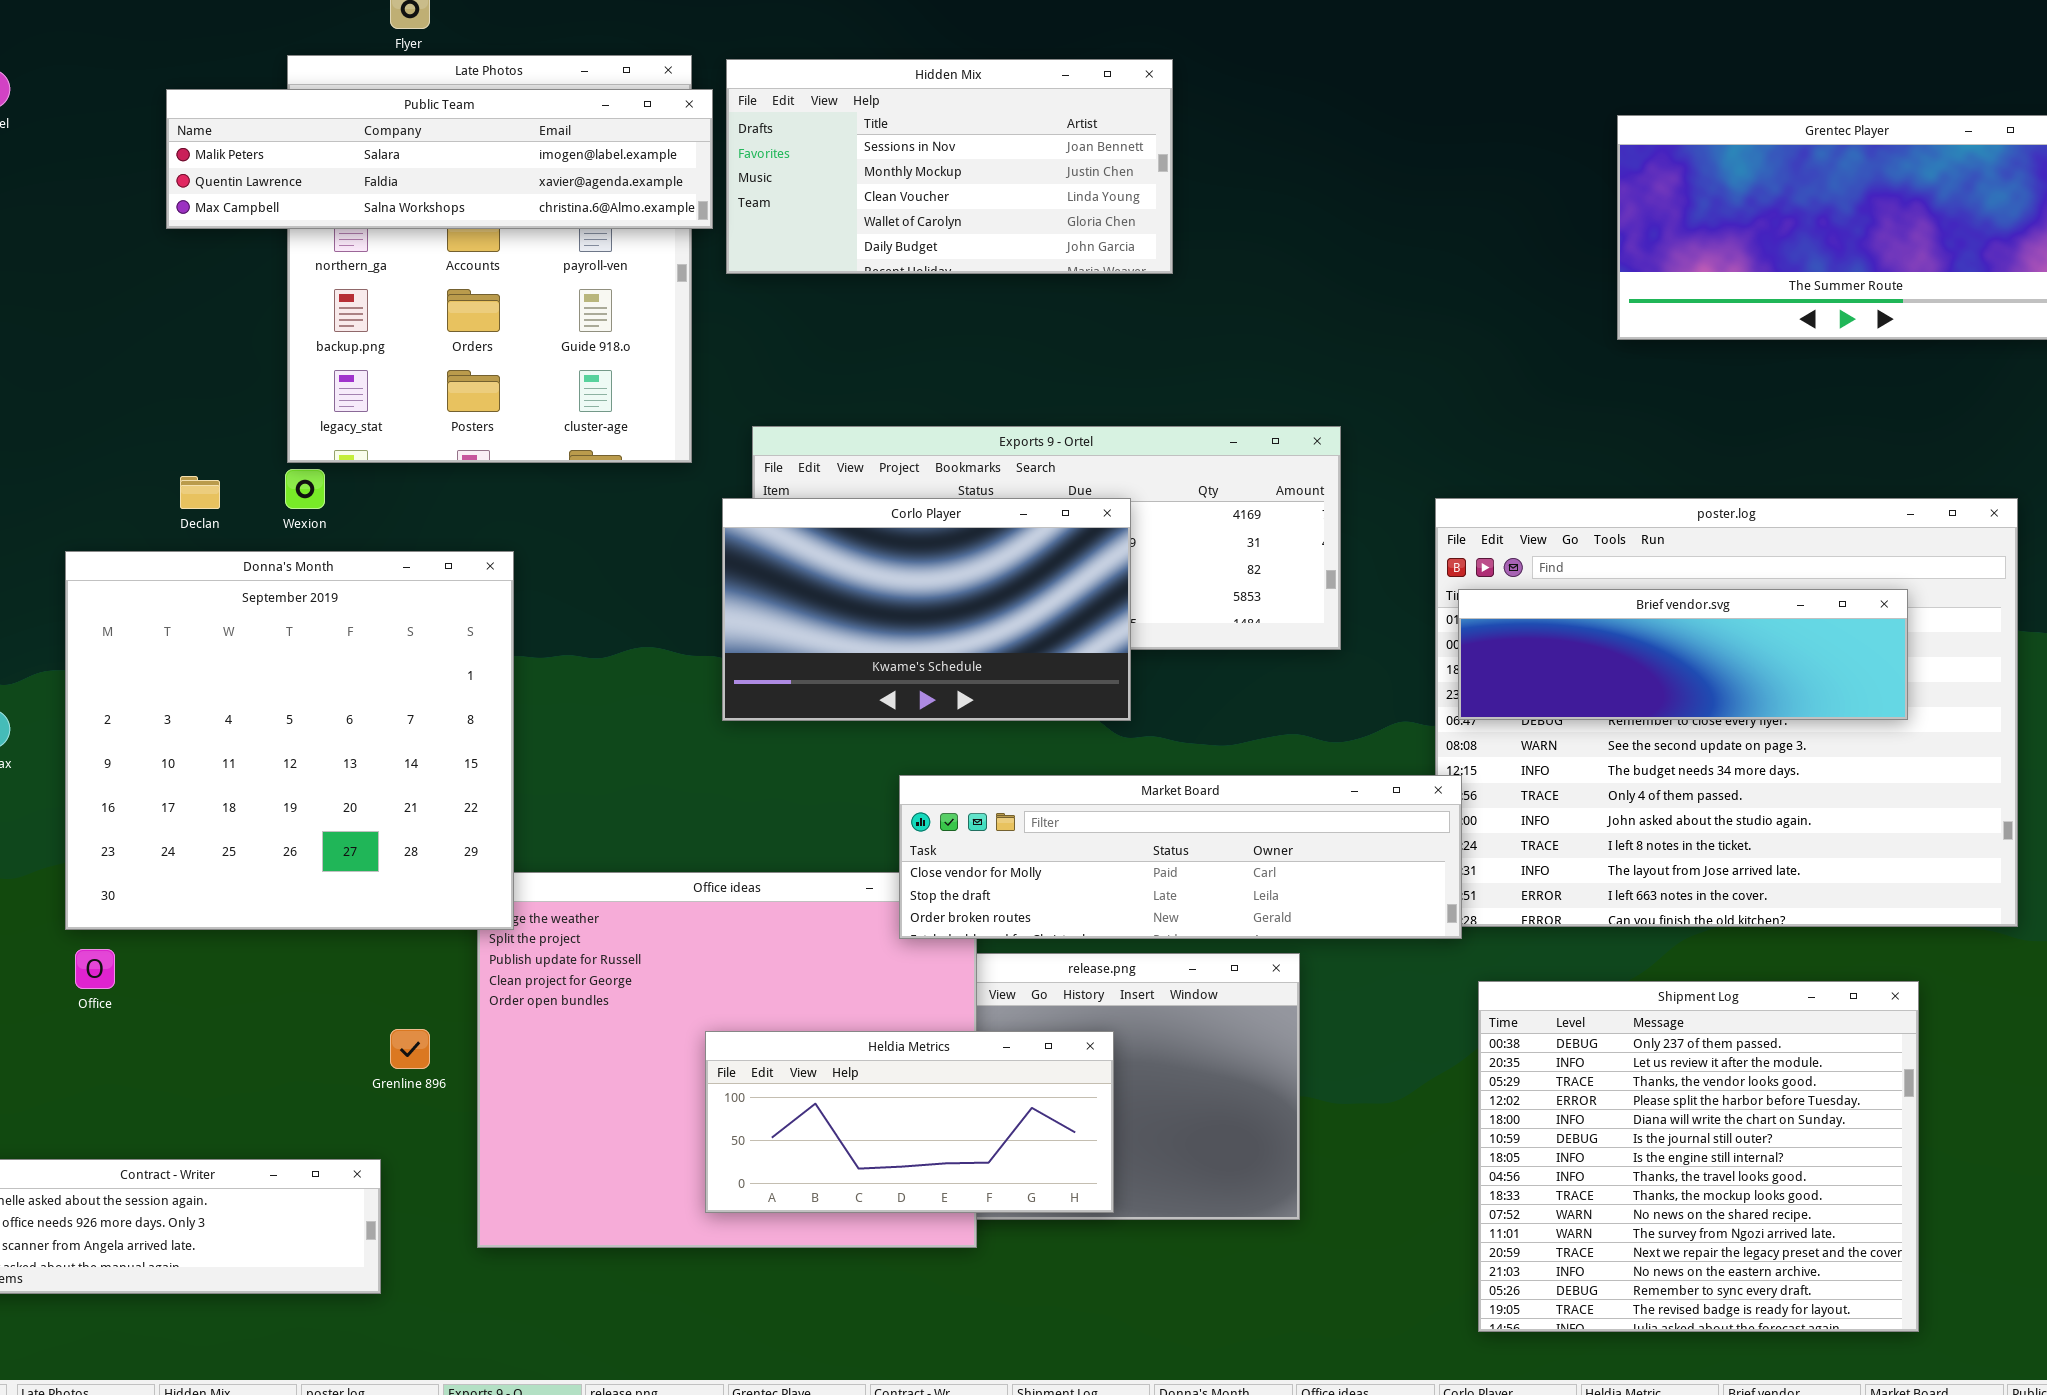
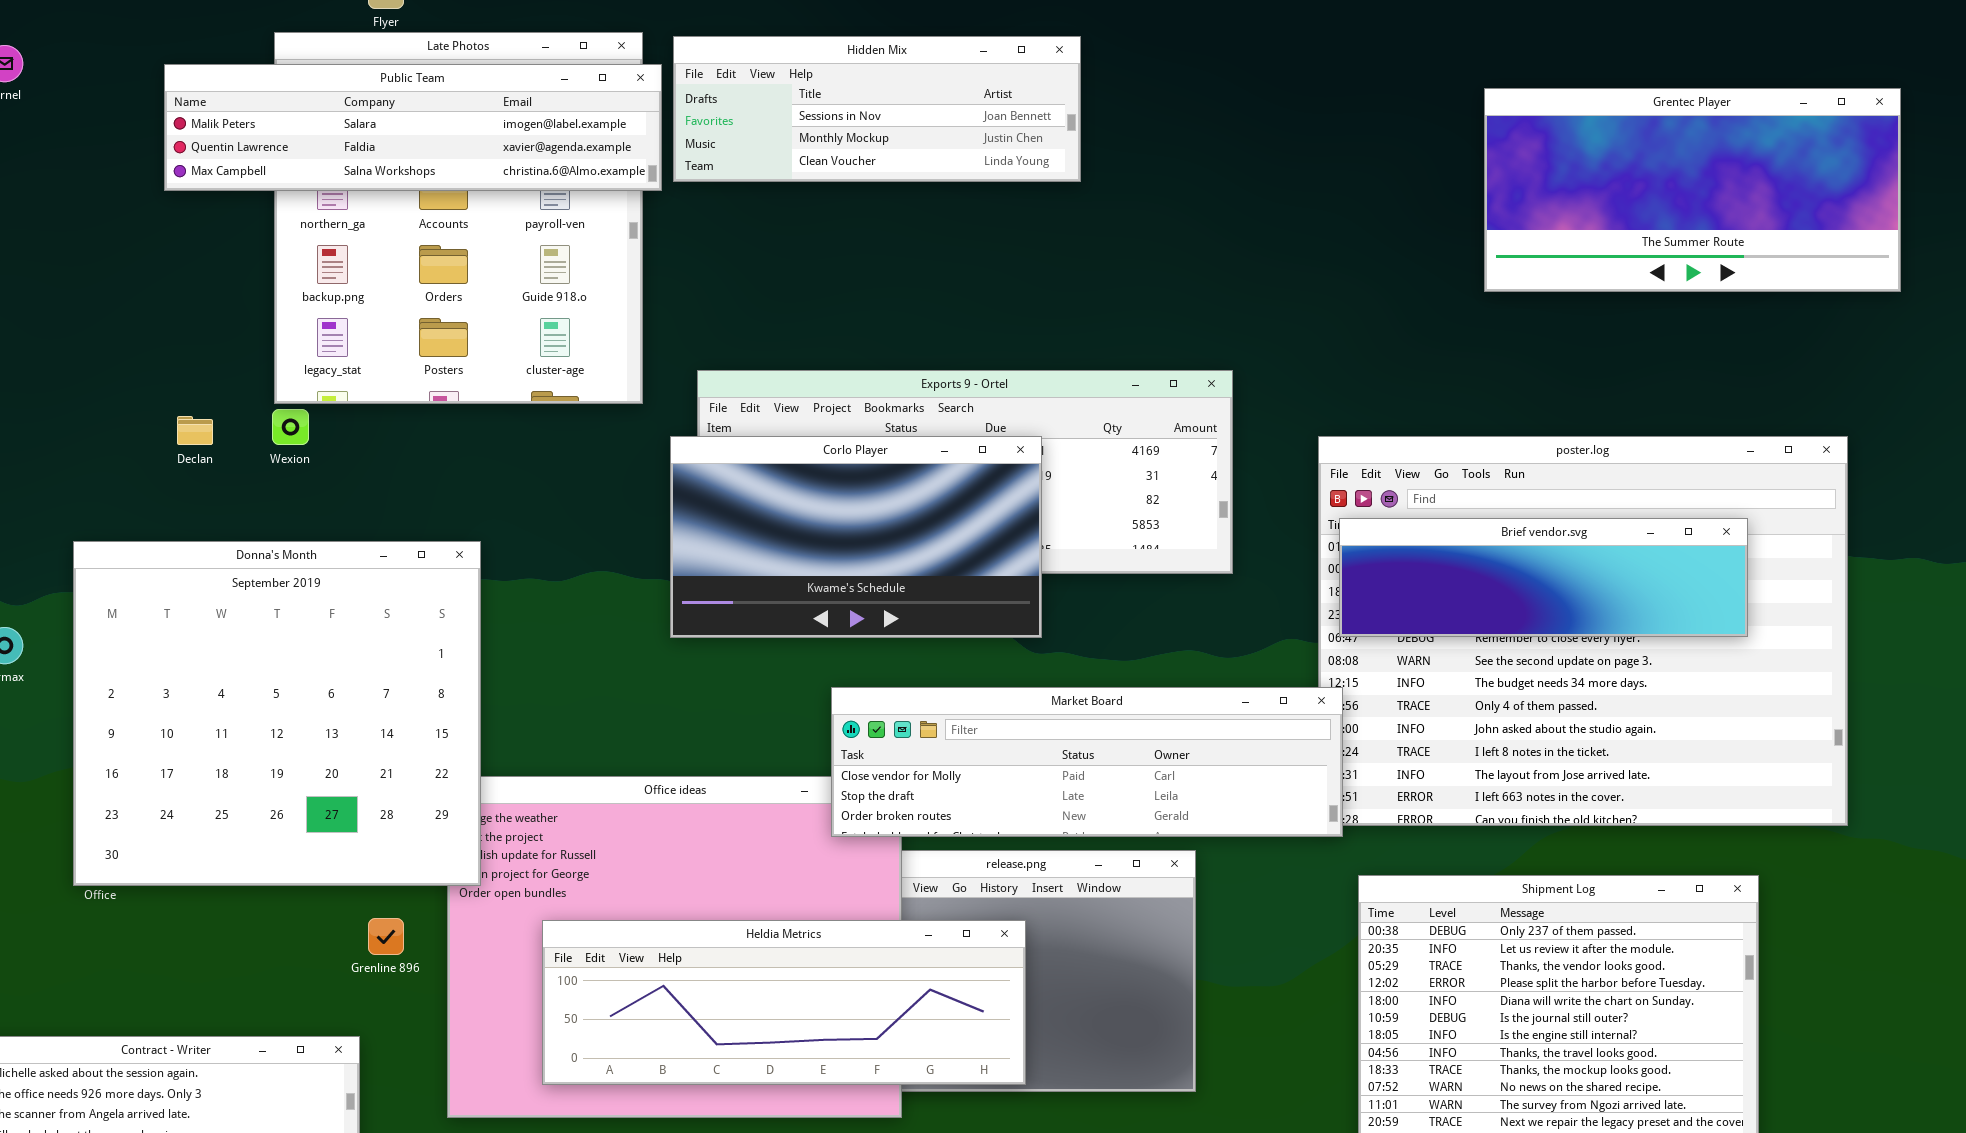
Hidden Mix: [726,59,1173,274] -> [673,36,1081,182], resized
Donna's Month: [65,551,514,930] -> [73,541,481,886], moved
Heldia Metrics: [705,1031,1114,1213] -> [542,920,1026,1085], resized

